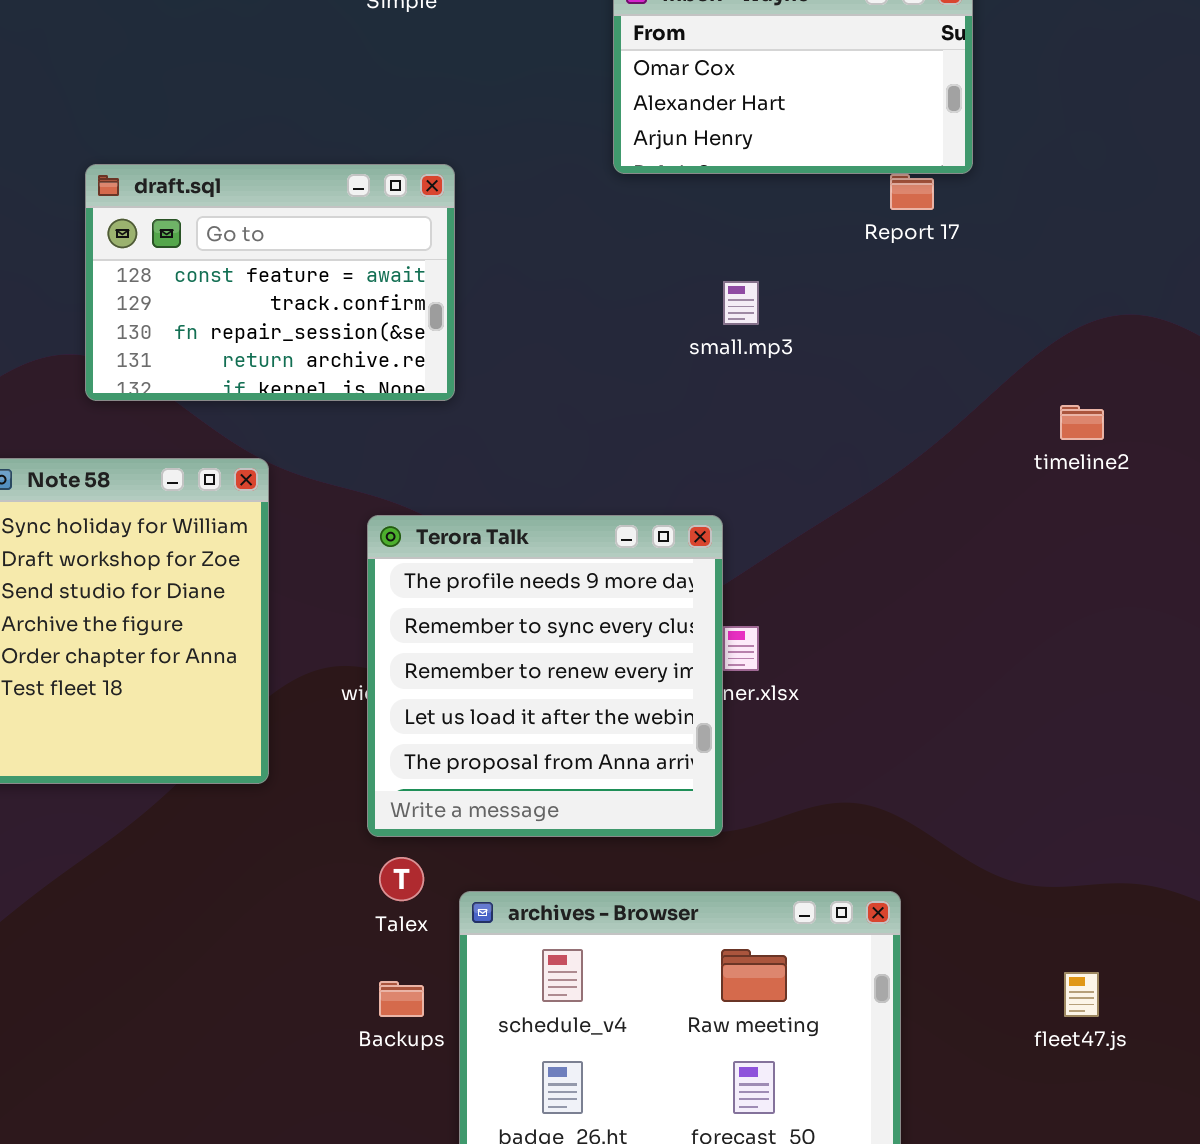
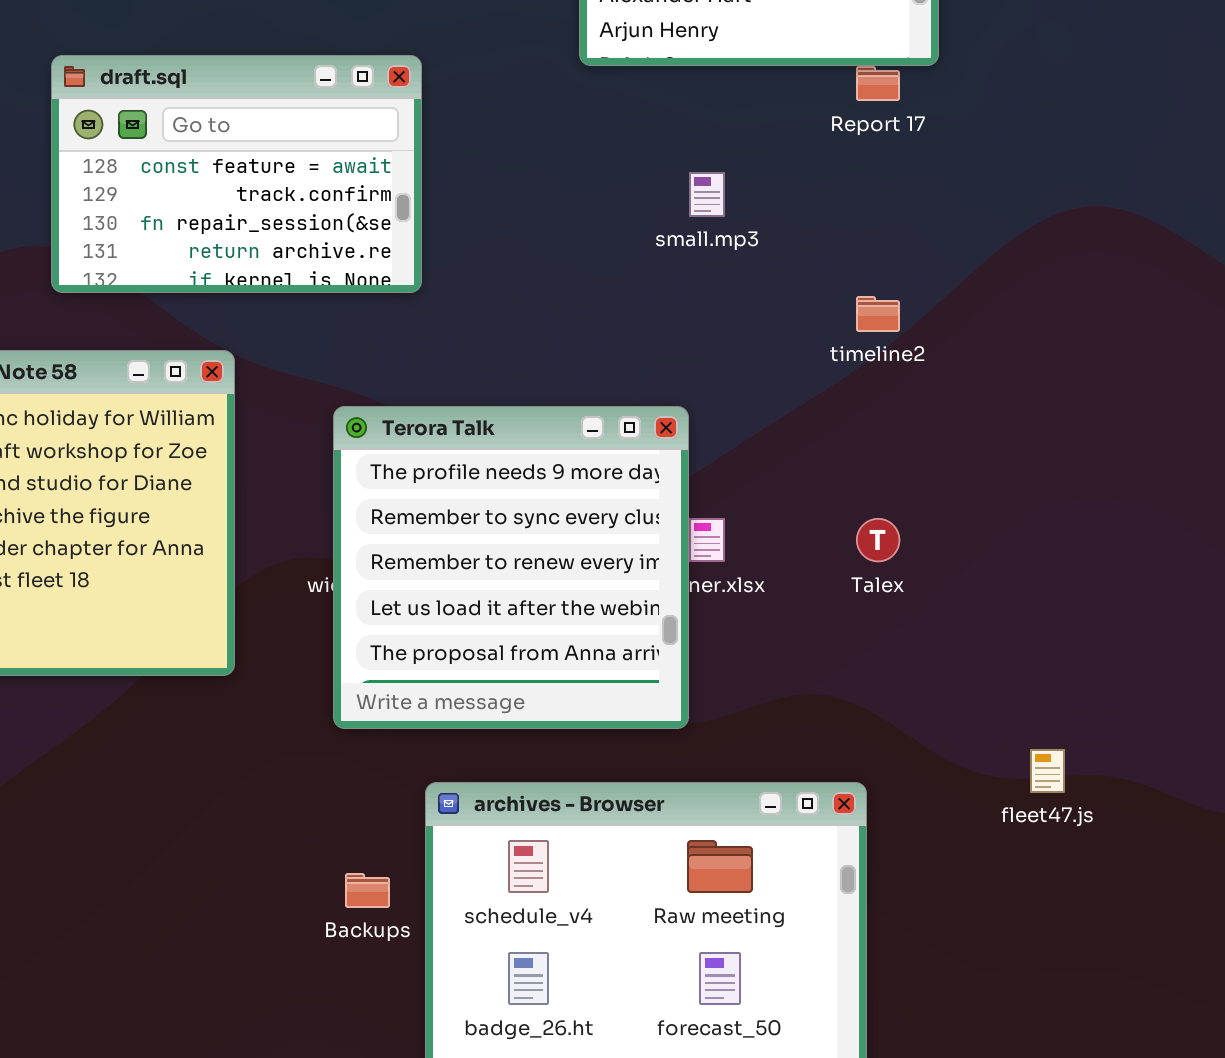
timeline2: [1060,405,1104,440] -> [856,296,900,332], moved
Talex: [379,857,424,901] -> [856,518,900,562], moved
fleet47.js: [1064,972,1099,1017] -> [1030,749,1065,793], moved

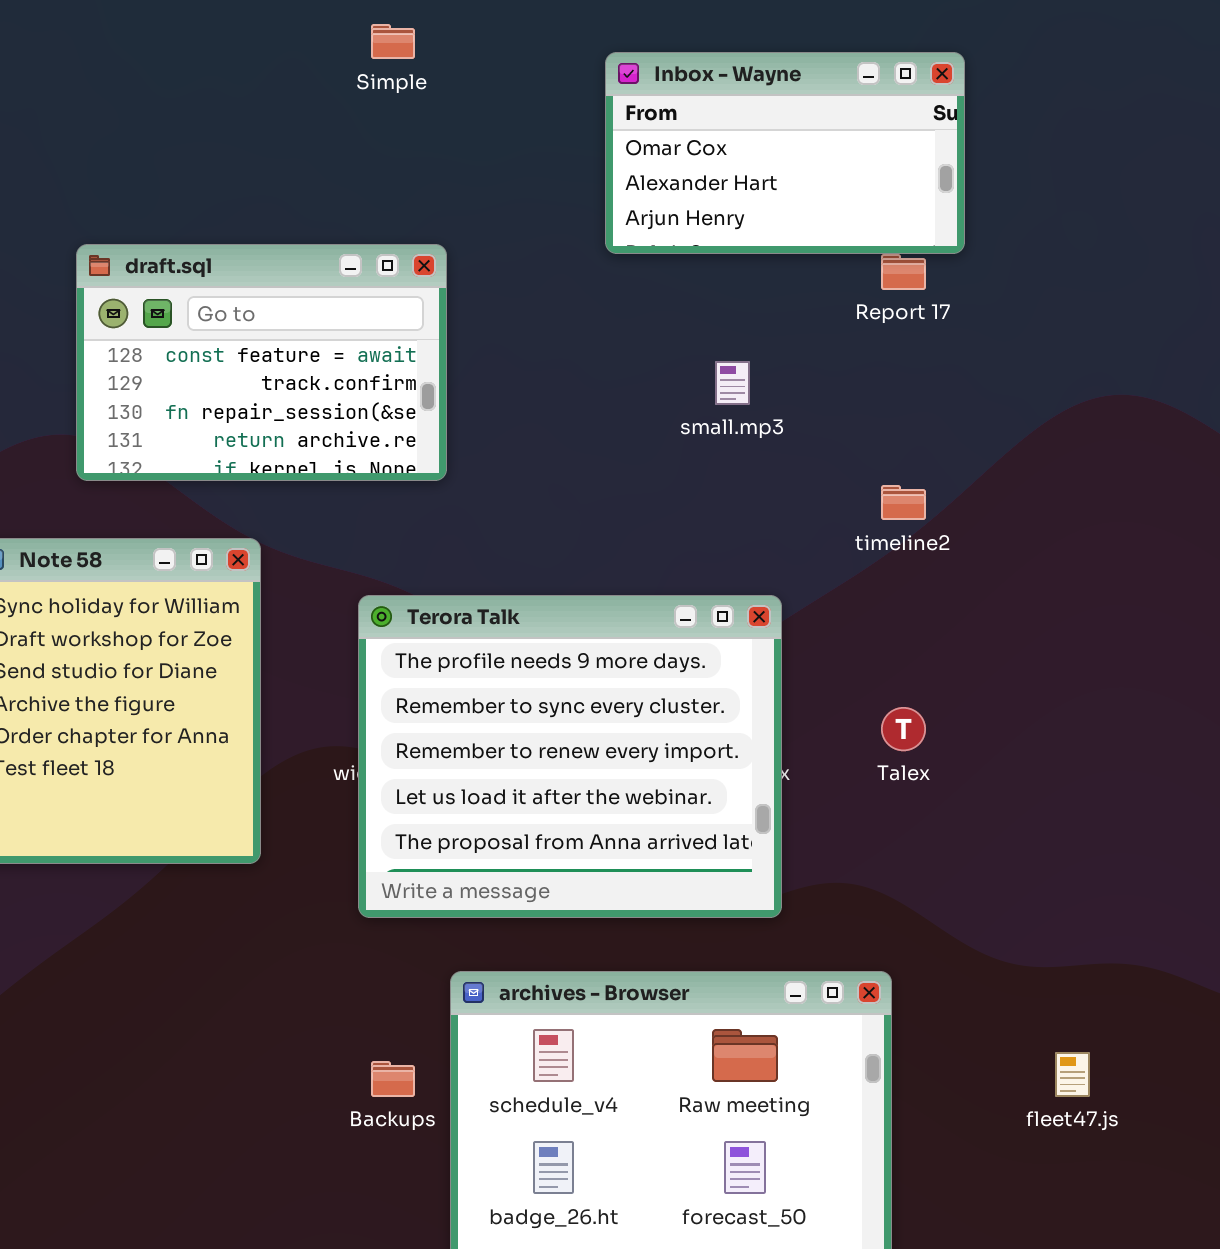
Terora Talk: [333,406,689,729] -> [358,595,782,918], resized
fleet47.js: [1030,749,1065,793] -> [1055,1052,1090,1097], moved

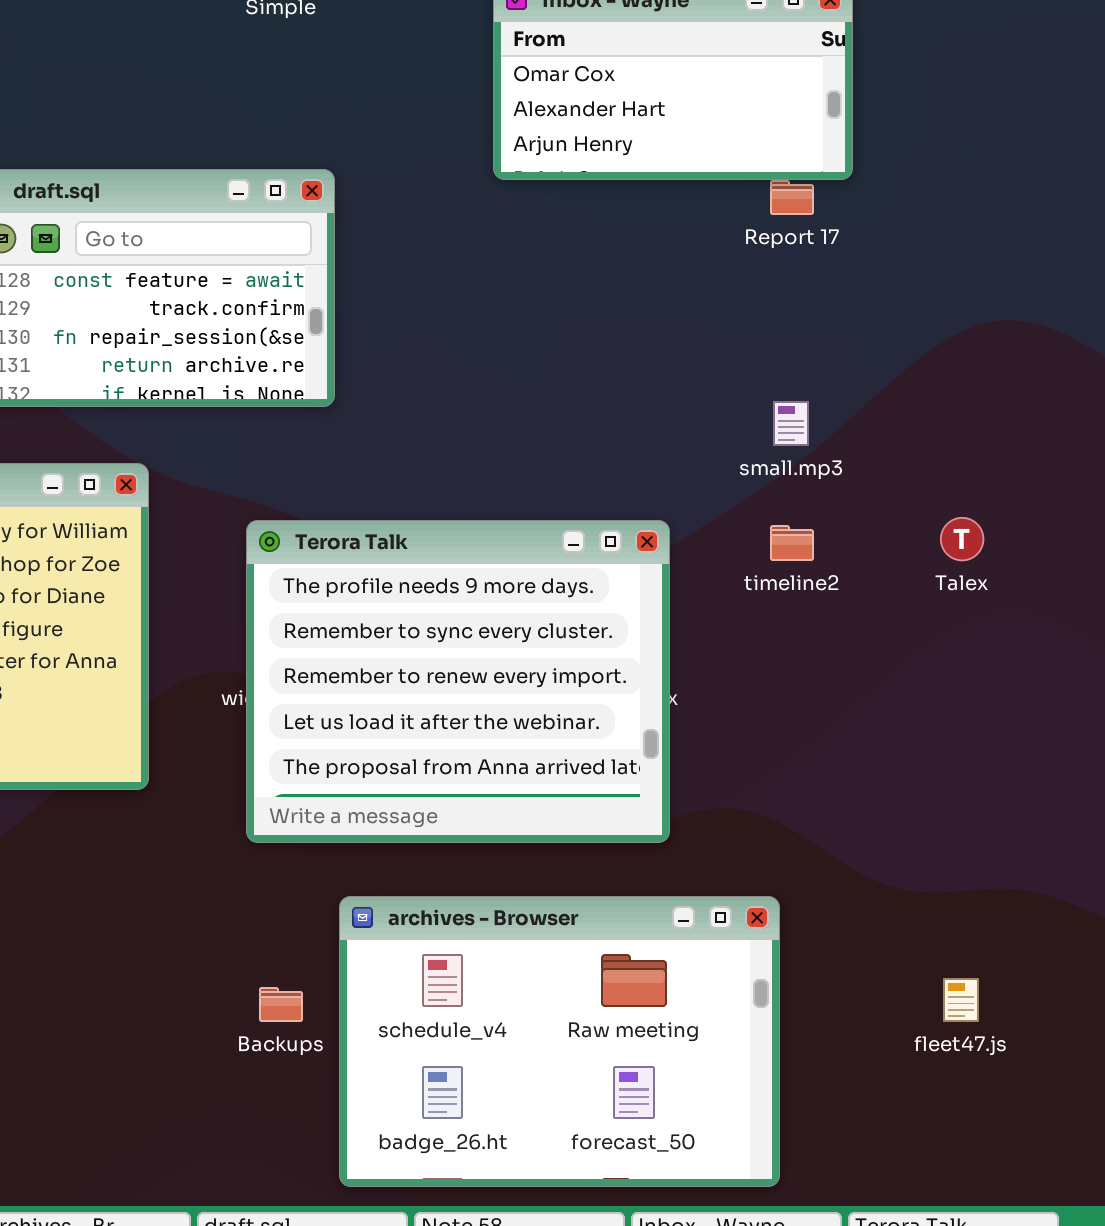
small.mp3: [715,361,750,405] -> [773,401,809,446], moved
timeline2: [881,485,926,520] -> [770,525,814,561], moved
Talex: [881,707,926,751] -> [940,517,984,561], moved

